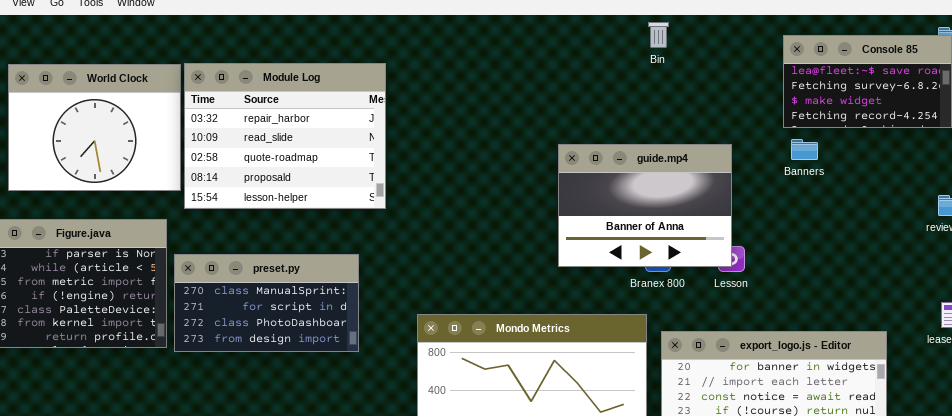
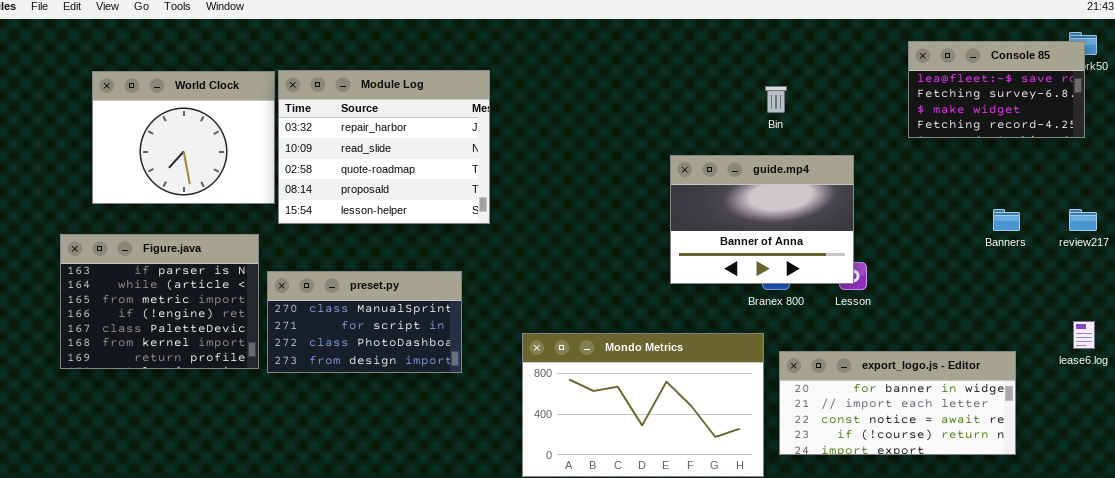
Bin: [648,22,669,48] -> [765,86,787,113], moved
Banners: [791,139,818,160] -> [993,209,1020,231], moved

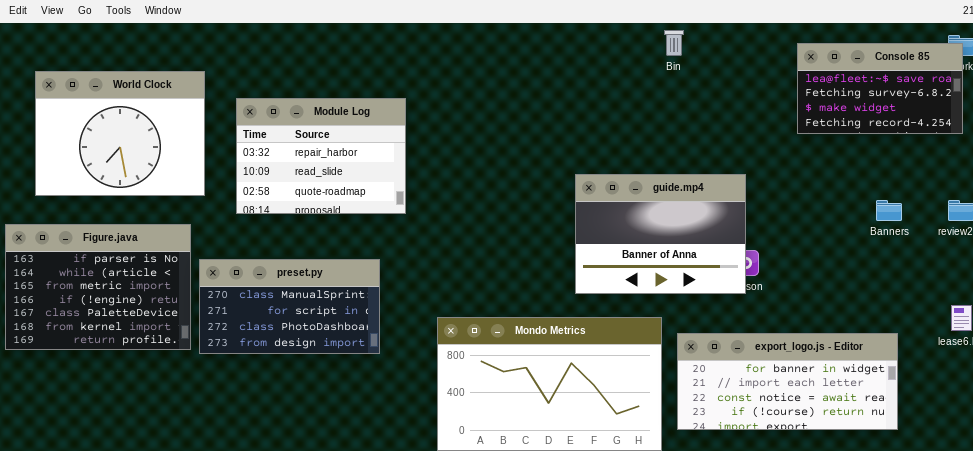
Module Log: [278,70,490,224] -> [236,98,406,214], resized
Bin: [765,86,787,113] -> [664,30,684,56], moved
guide.mp4: [670,155,854,284] -> [575,174,746,294], moved

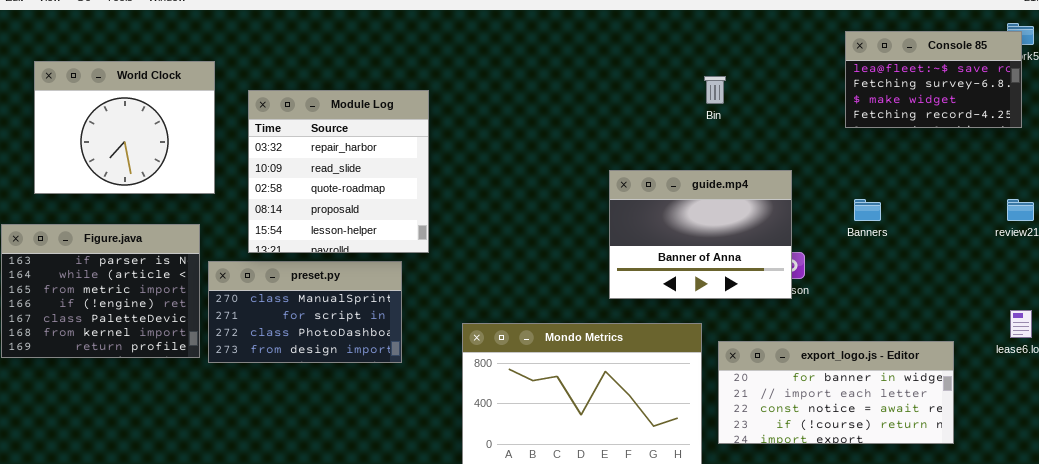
Bin: [664,30,684,56] -> [704,76,726,104], moved
Module Log: [236,98,406,214] -> [248,90,429,253], resized
Banners: [876,200,902,221] -> [854,199,881,221], moved

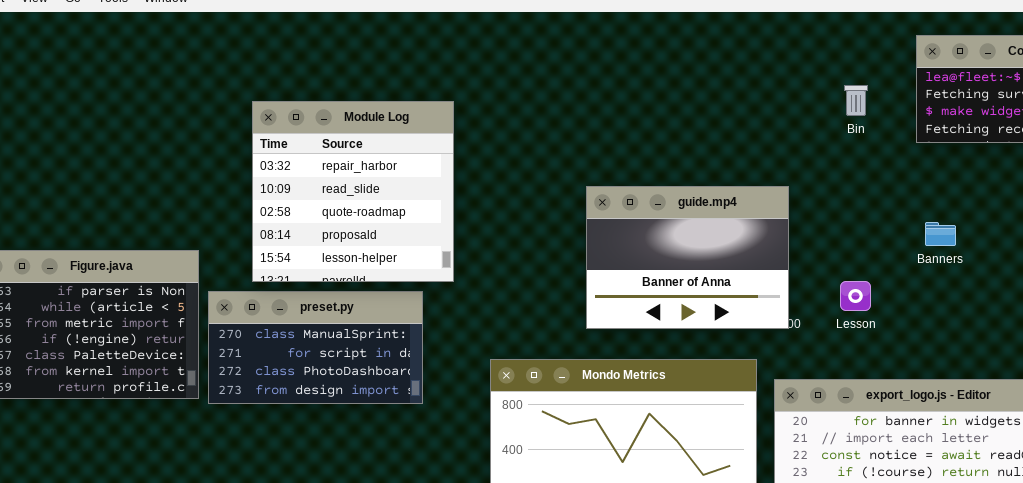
World Clock: [34,61,215,194] -> none, closed
Bin: [704,76,726,104] -> [844,85,868,116], moved
guide.mp4: [609,170,792,299] -> [586,186,789,329], moved

